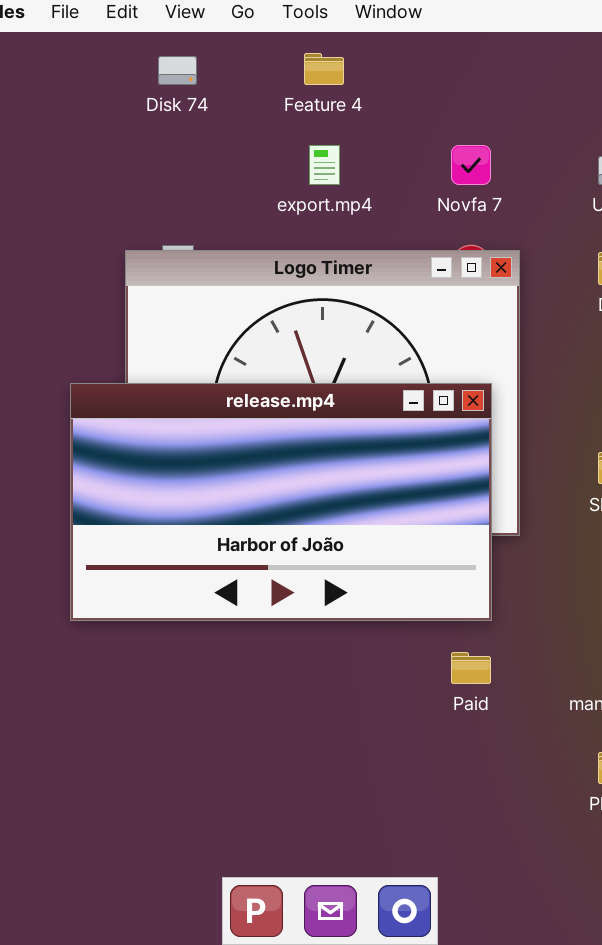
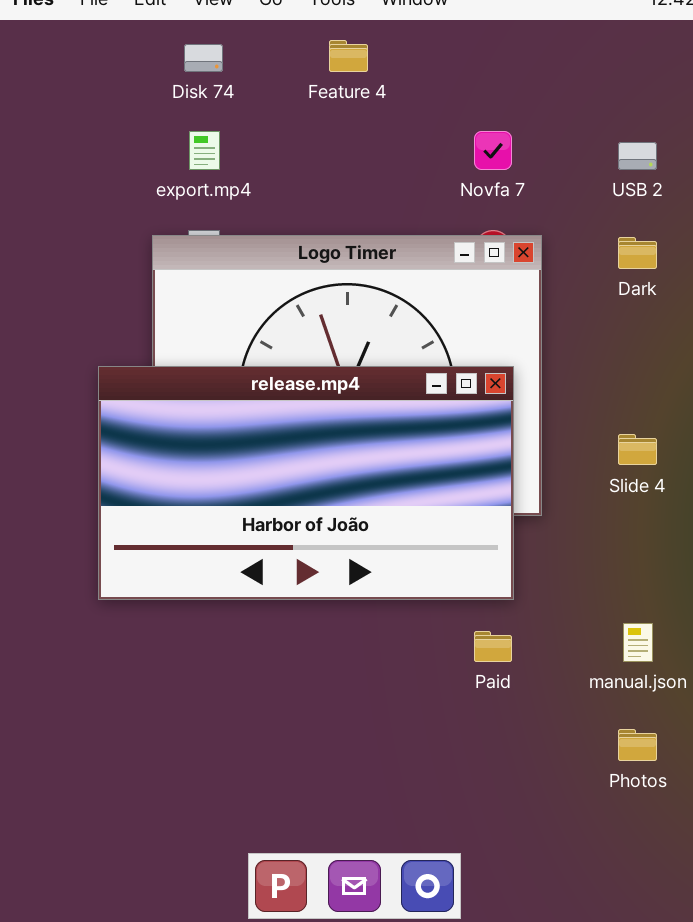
export.mp4: [309,145,340,185] -> [189,131,220,170], moved

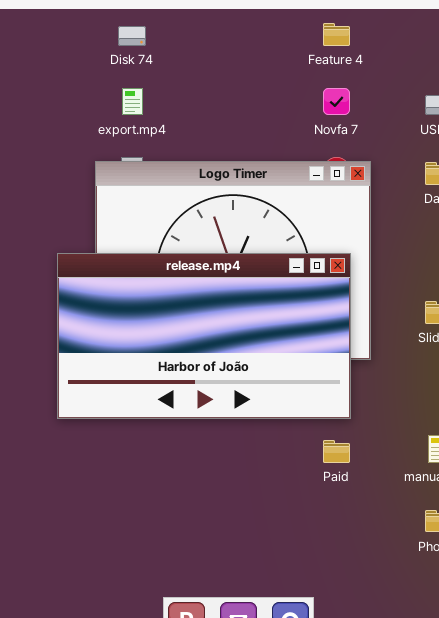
Feature 4: [329,40,368,72] -> [323,23,350,46], moved

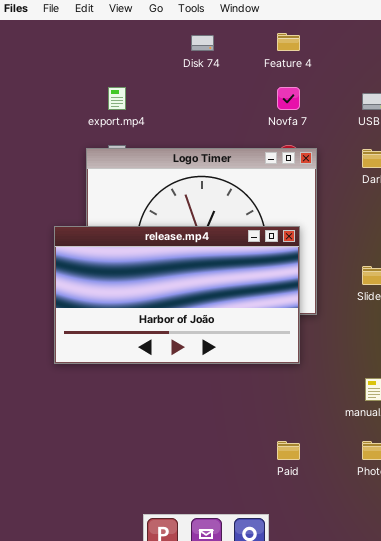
Disk 74: [118,26,146,46] -> [191,35,214,51], moved
Paid: [323,440,350,463] -> [277,441,300,460], moved

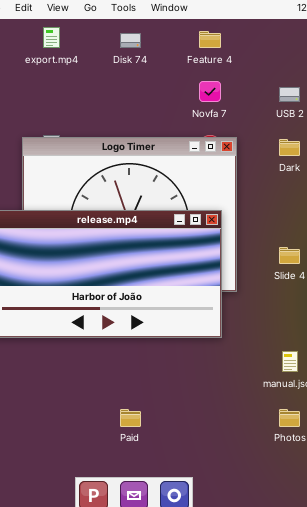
export.mp4: [108,87,126,110] -> [43,27,60,48], moved
Paid: [277,441,300,460] -> [120,409,141,427], moved

